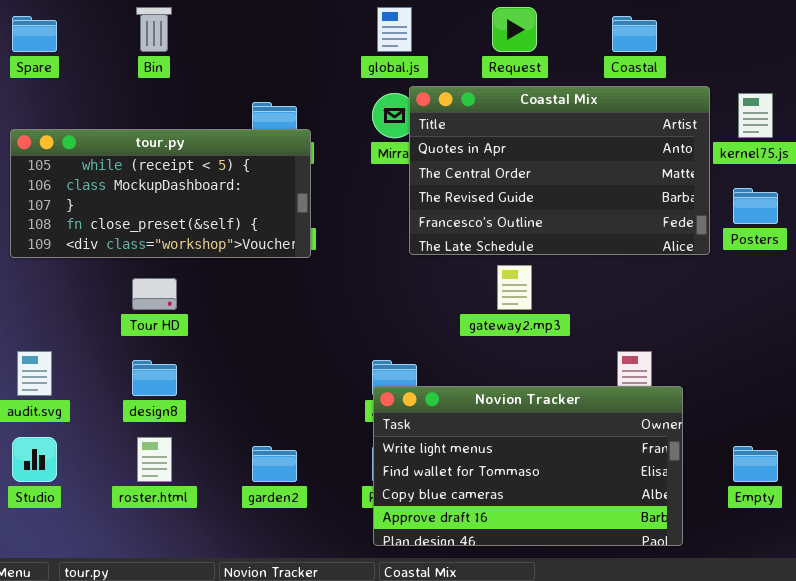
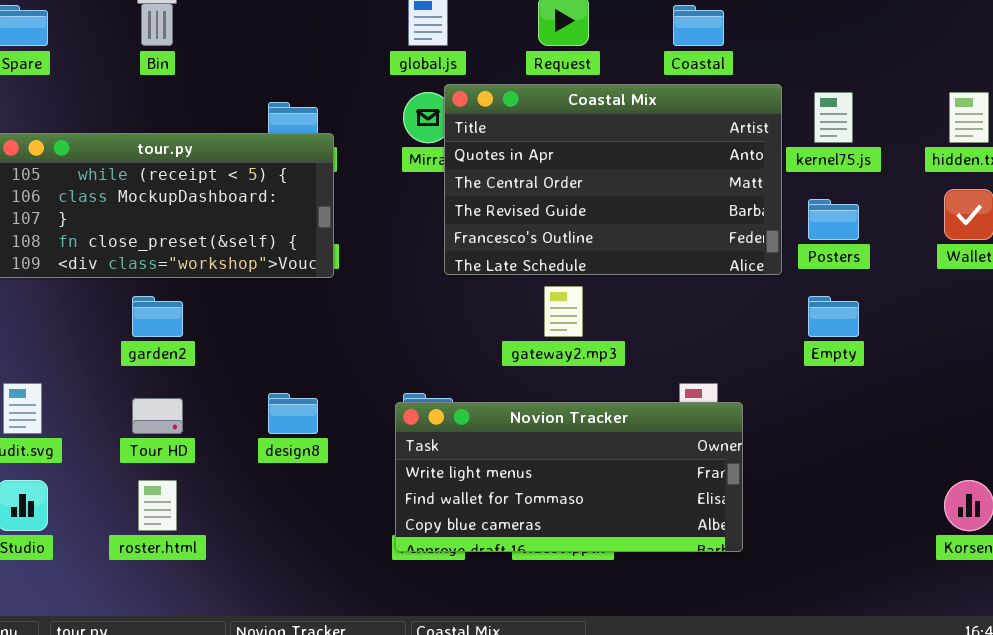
Tour HD: [132,278,177,310] -> [132,398,183,434], moved
design8: [132,360,177,396] -> [268,393,318,434], moved
Novion Tracker: [373,386,683,546] -> [395,402,743,552], moved, resized
garden2: [252,446,297,482] -> [132,296,183,337], moved
Empty: [733,446,778,482] -> [808,296,859,337], moved

